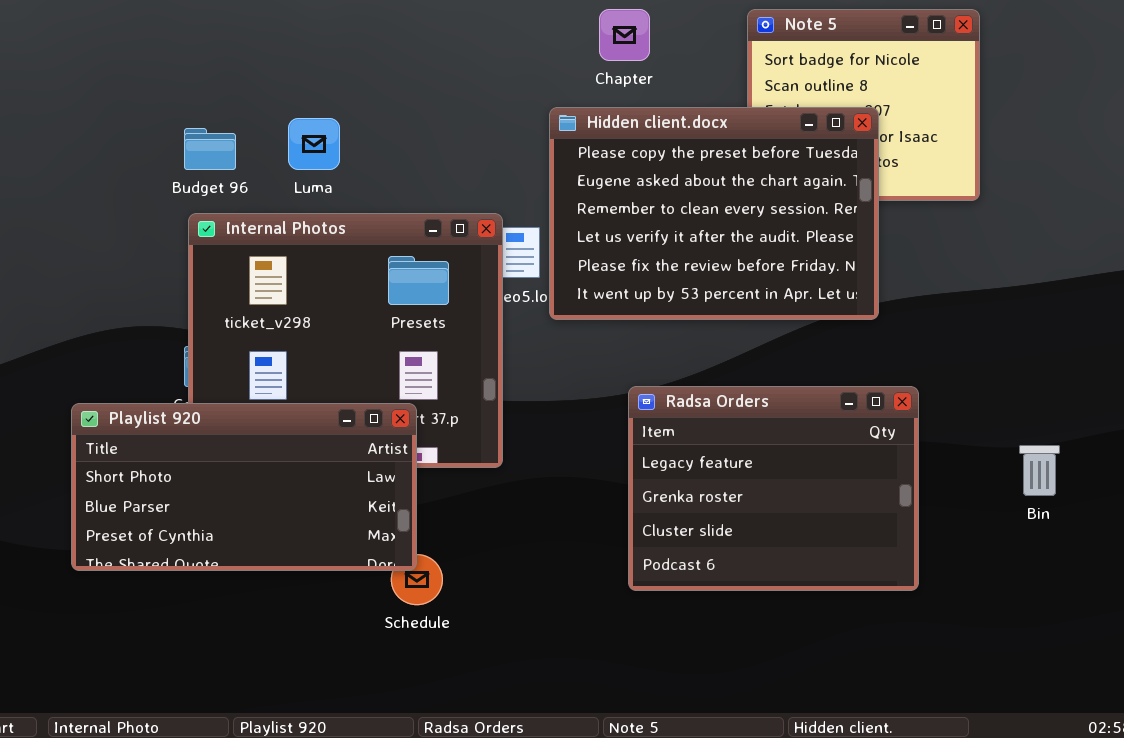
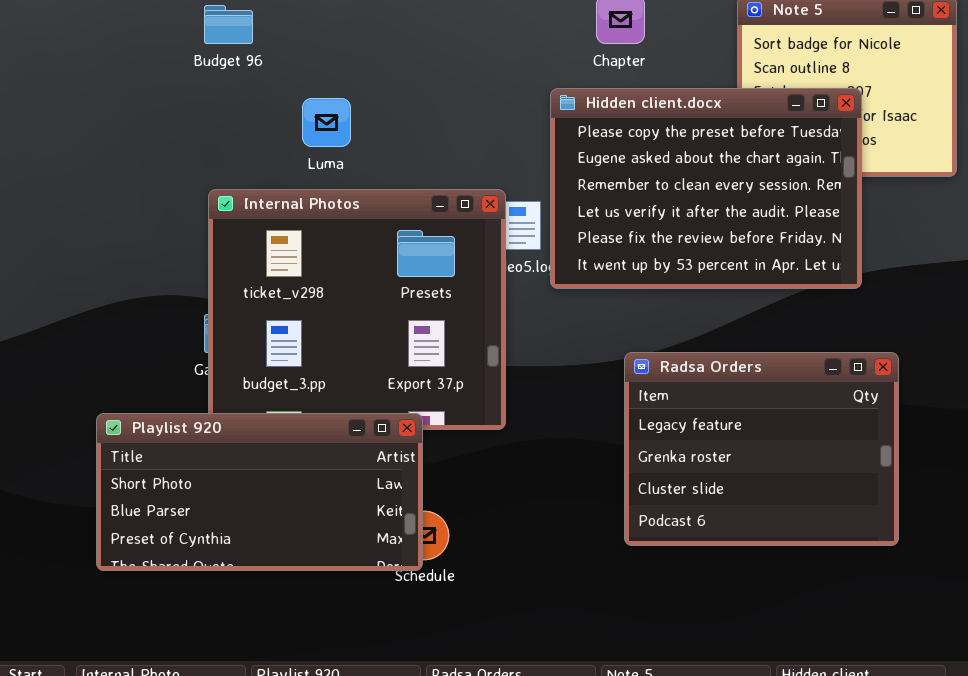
Budget 96: [184,128,236,170] -> [204,5,253,44], moved
Playlist 920: [71,403,417,571] -> [96,413,423,571], moved

